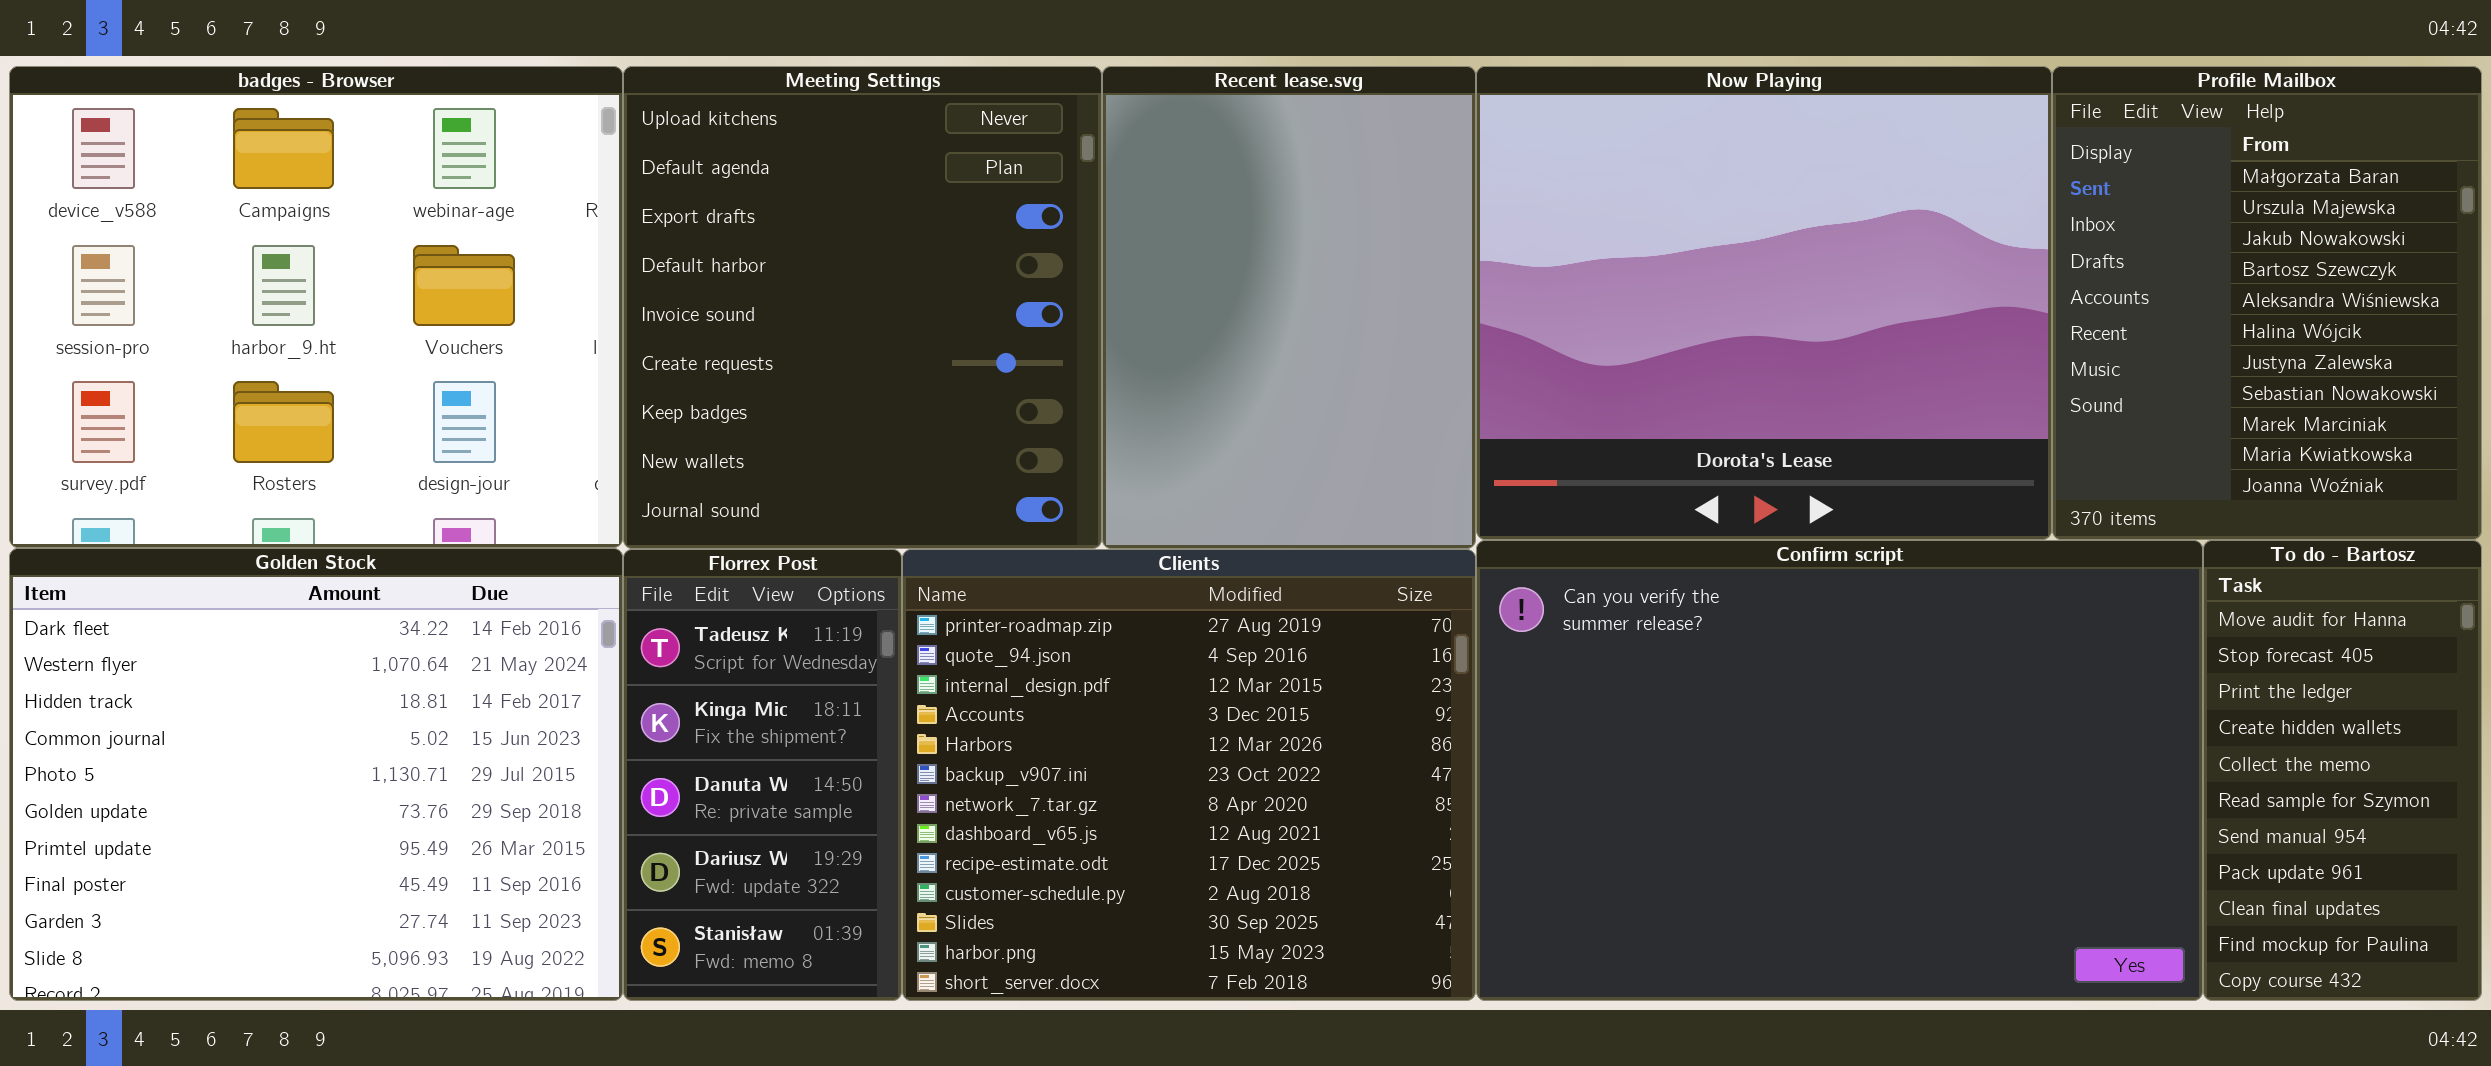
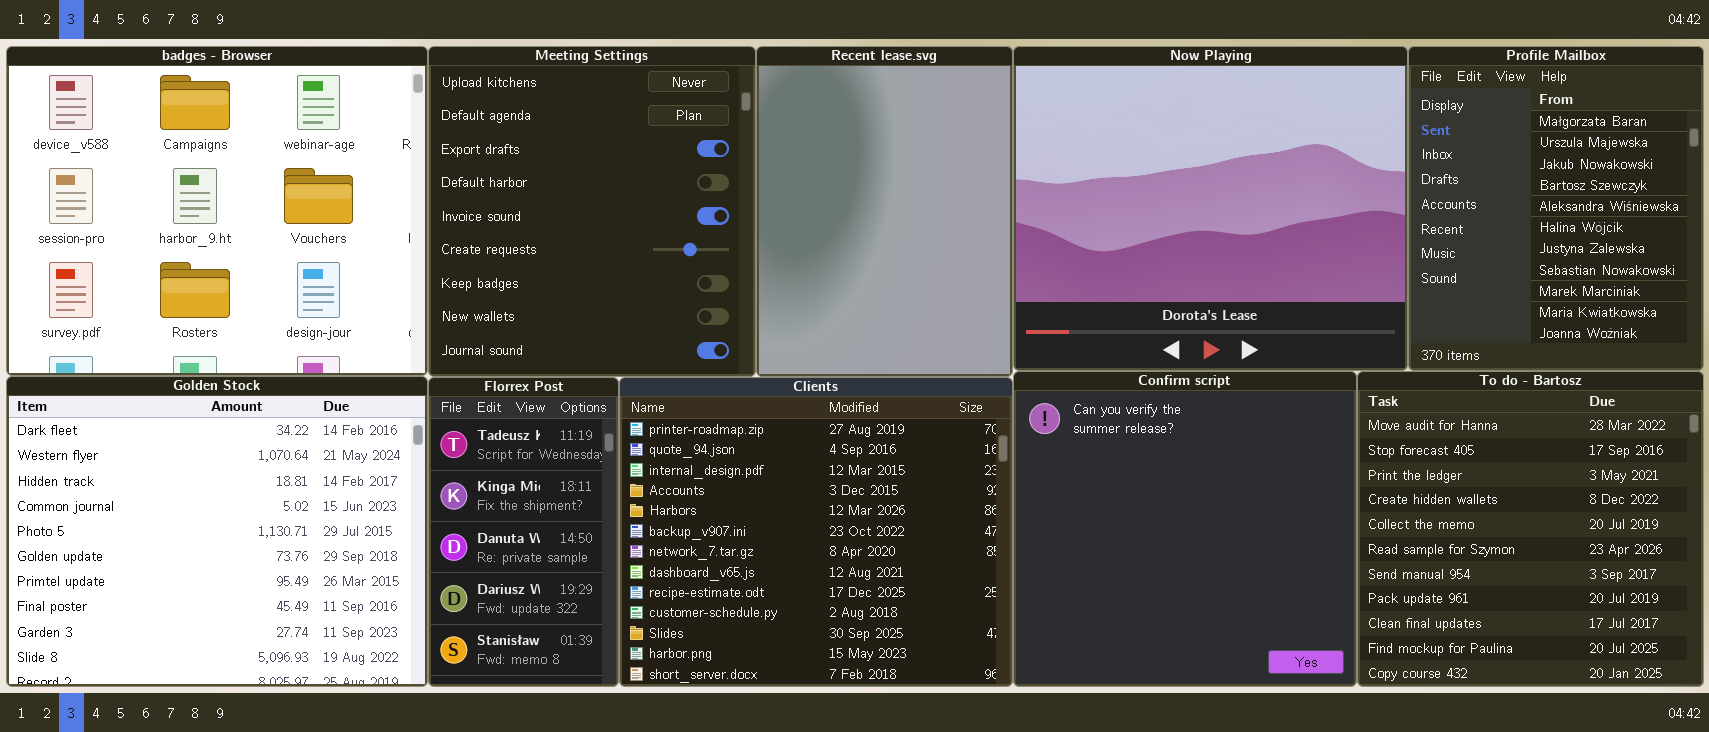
Confirm script: [1476,540,2203,1001] -> [1013,371,1357,687], resized
To do - Bartosz: [2203,540,2482,1001] -> [1357,371,1704,687], resized

